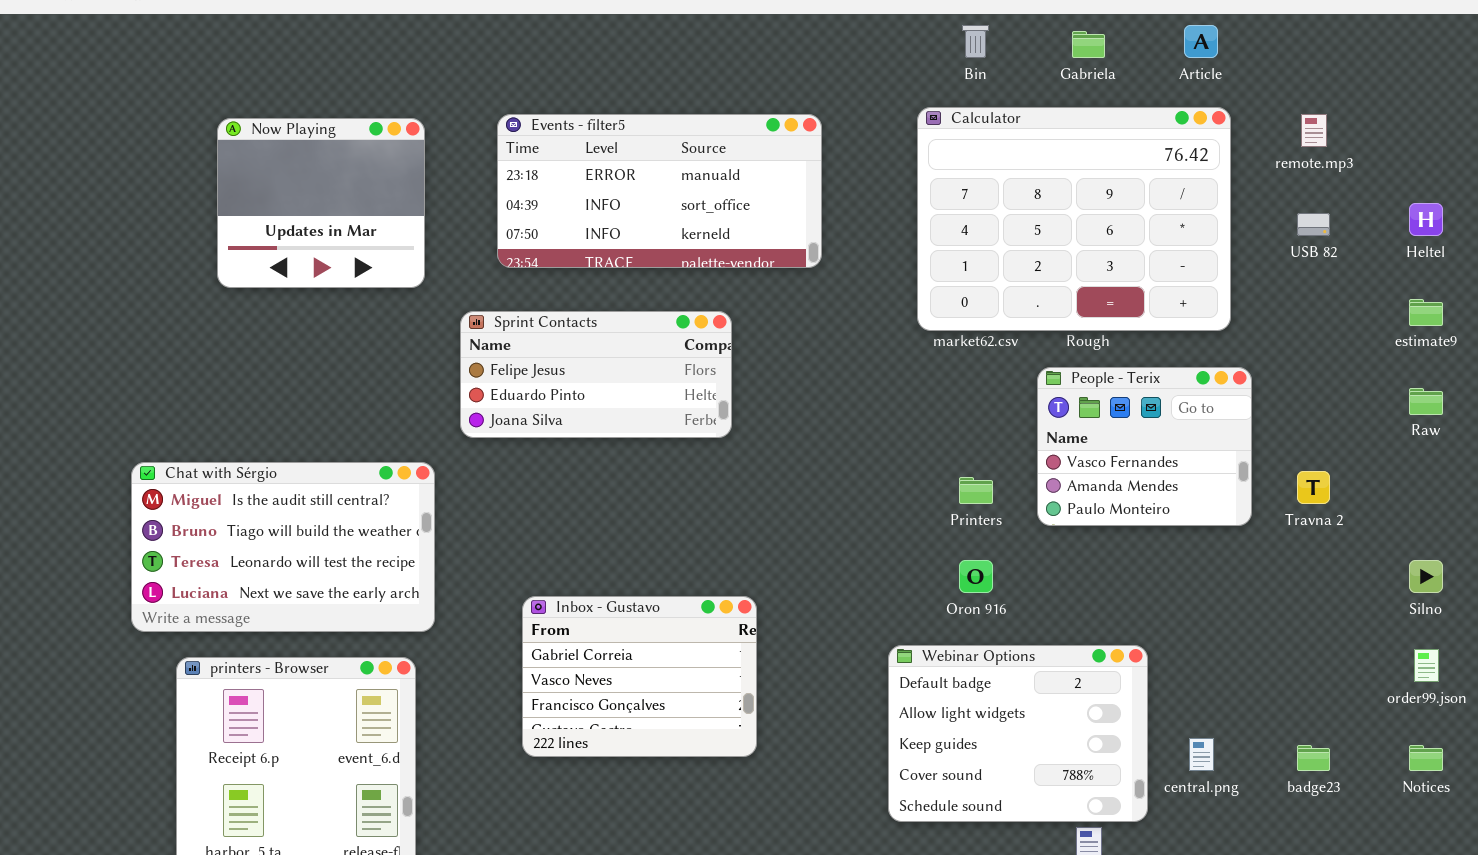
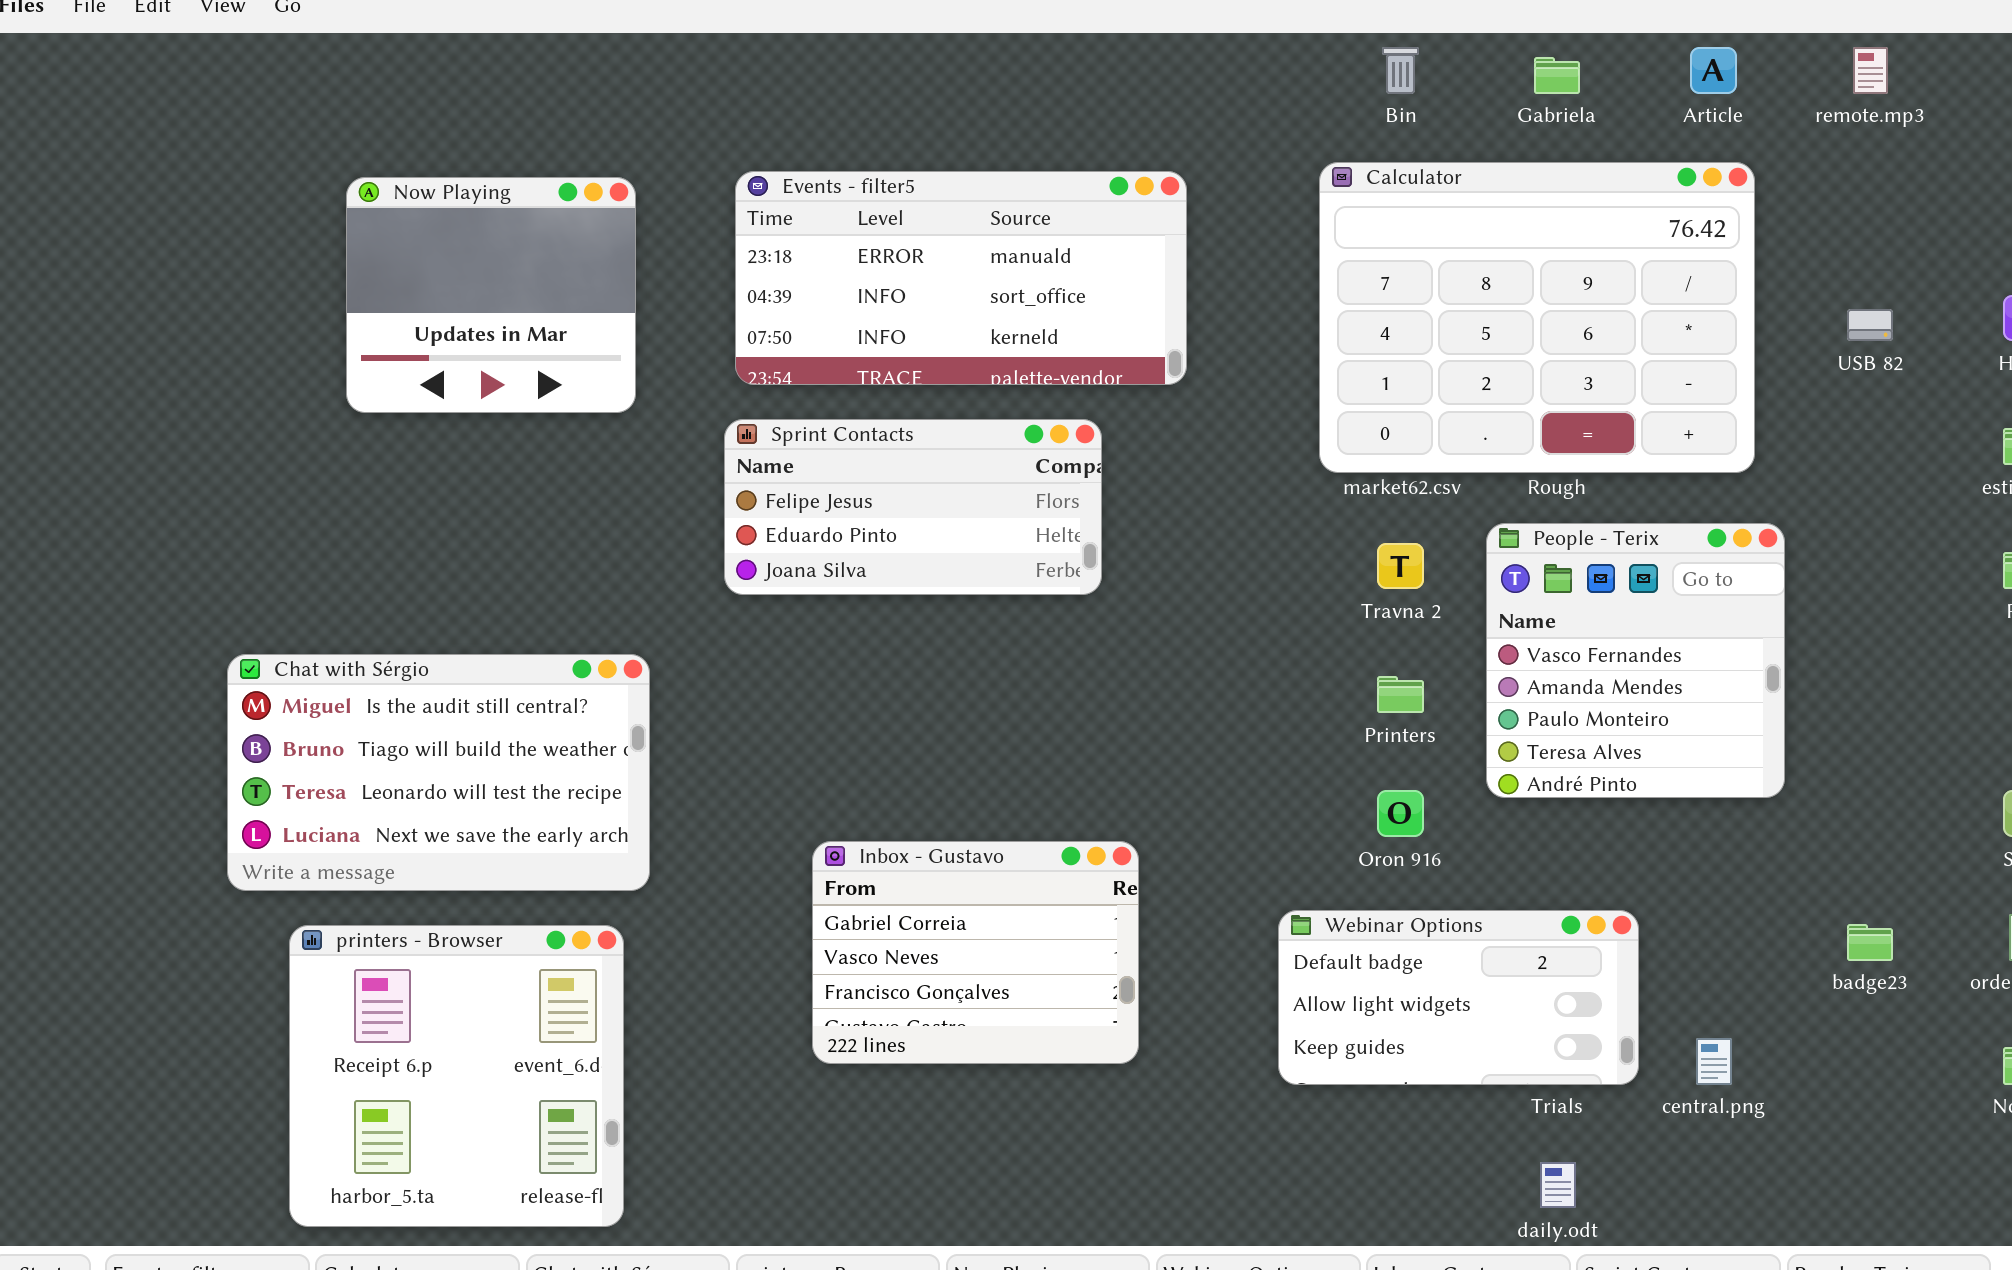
remote.mp3: [1301,114,1327,147] -> [1853,47,1888,94], moved
Sprint Contacts: [460,311,732,438] -> [724,419,1102,595], moved
People - Terix: [1037,367,1252,526] -> [1486,523,1785,798], resized
Travna 2: [1297,471,1330,504] -> [1377,543,1424,589], moved
Inbox - Gustavo: [522,596,757,757] -> [812,841,1139,1064], moved
Webinar Options: [888,645,1148,822] -> [1278,910,1639,1085], resized
badge23: [1297,745,1330,771] -> [1847,924,1893,961], moved

